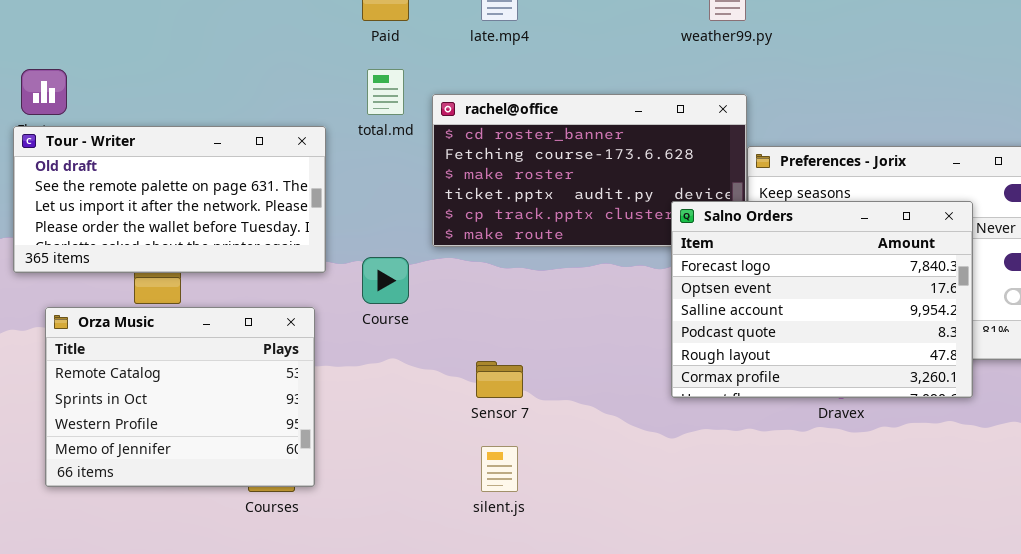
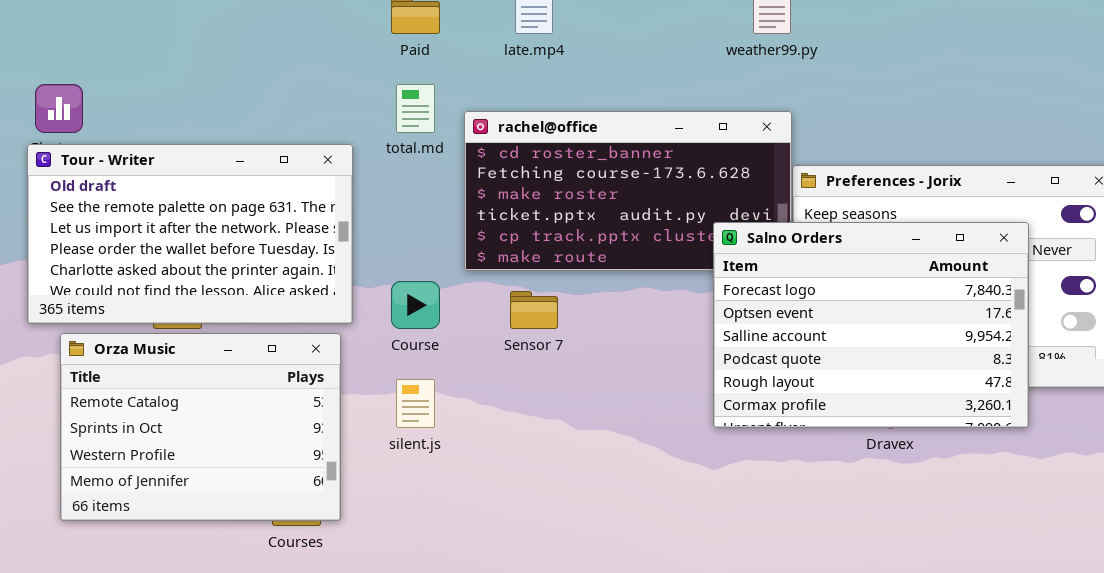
Tour - Writer: [13,126,326,273] -> [27,144,353,324], resized
Sensor 7: [476,361,523,398] -> [510,291,558,329], moved
silent.js: [481,446,518,492] -> [396,379,435,428], moved

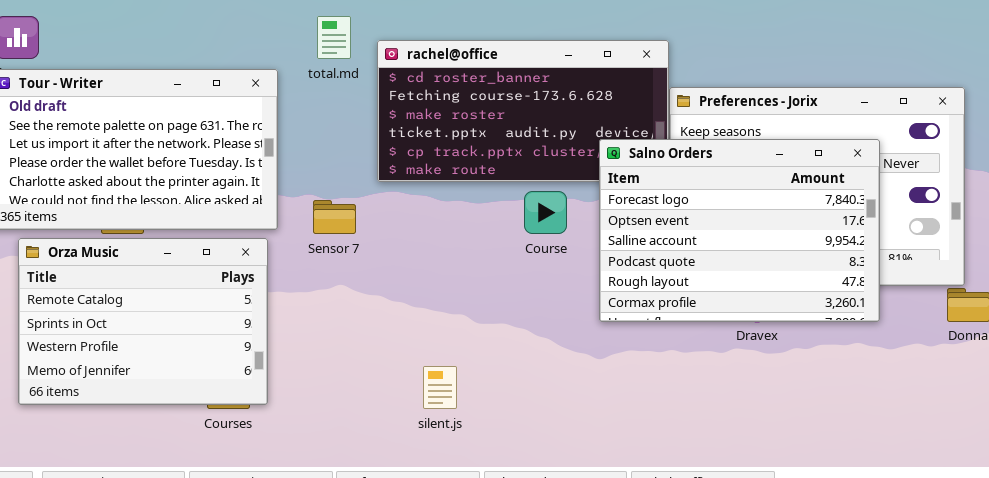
Course: [391,281,440,329] -> [524,191,567,234], moved
Sensor 7: [510,291,558,329] -> [313,200,356,234], moved
silent.js: [396,379,435,428] -> [423,366,457,409], moved

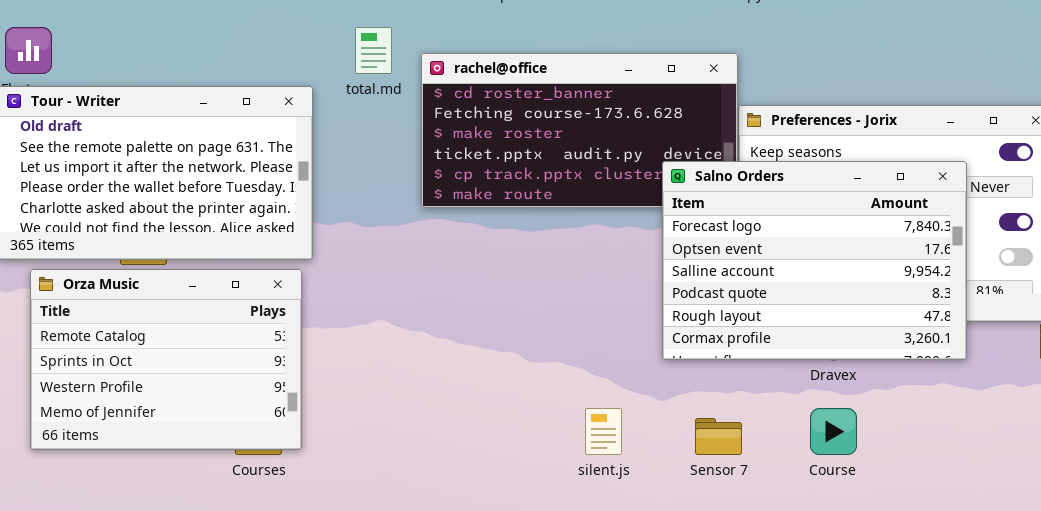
Course: [524,191,567,234] -> [810,408,857,455], moved
Sensor 7: [313,200,356,234] -> [695,418,742,455], moved
silent.js: [423,366,457,409] -> [585,408,622,455], moved

